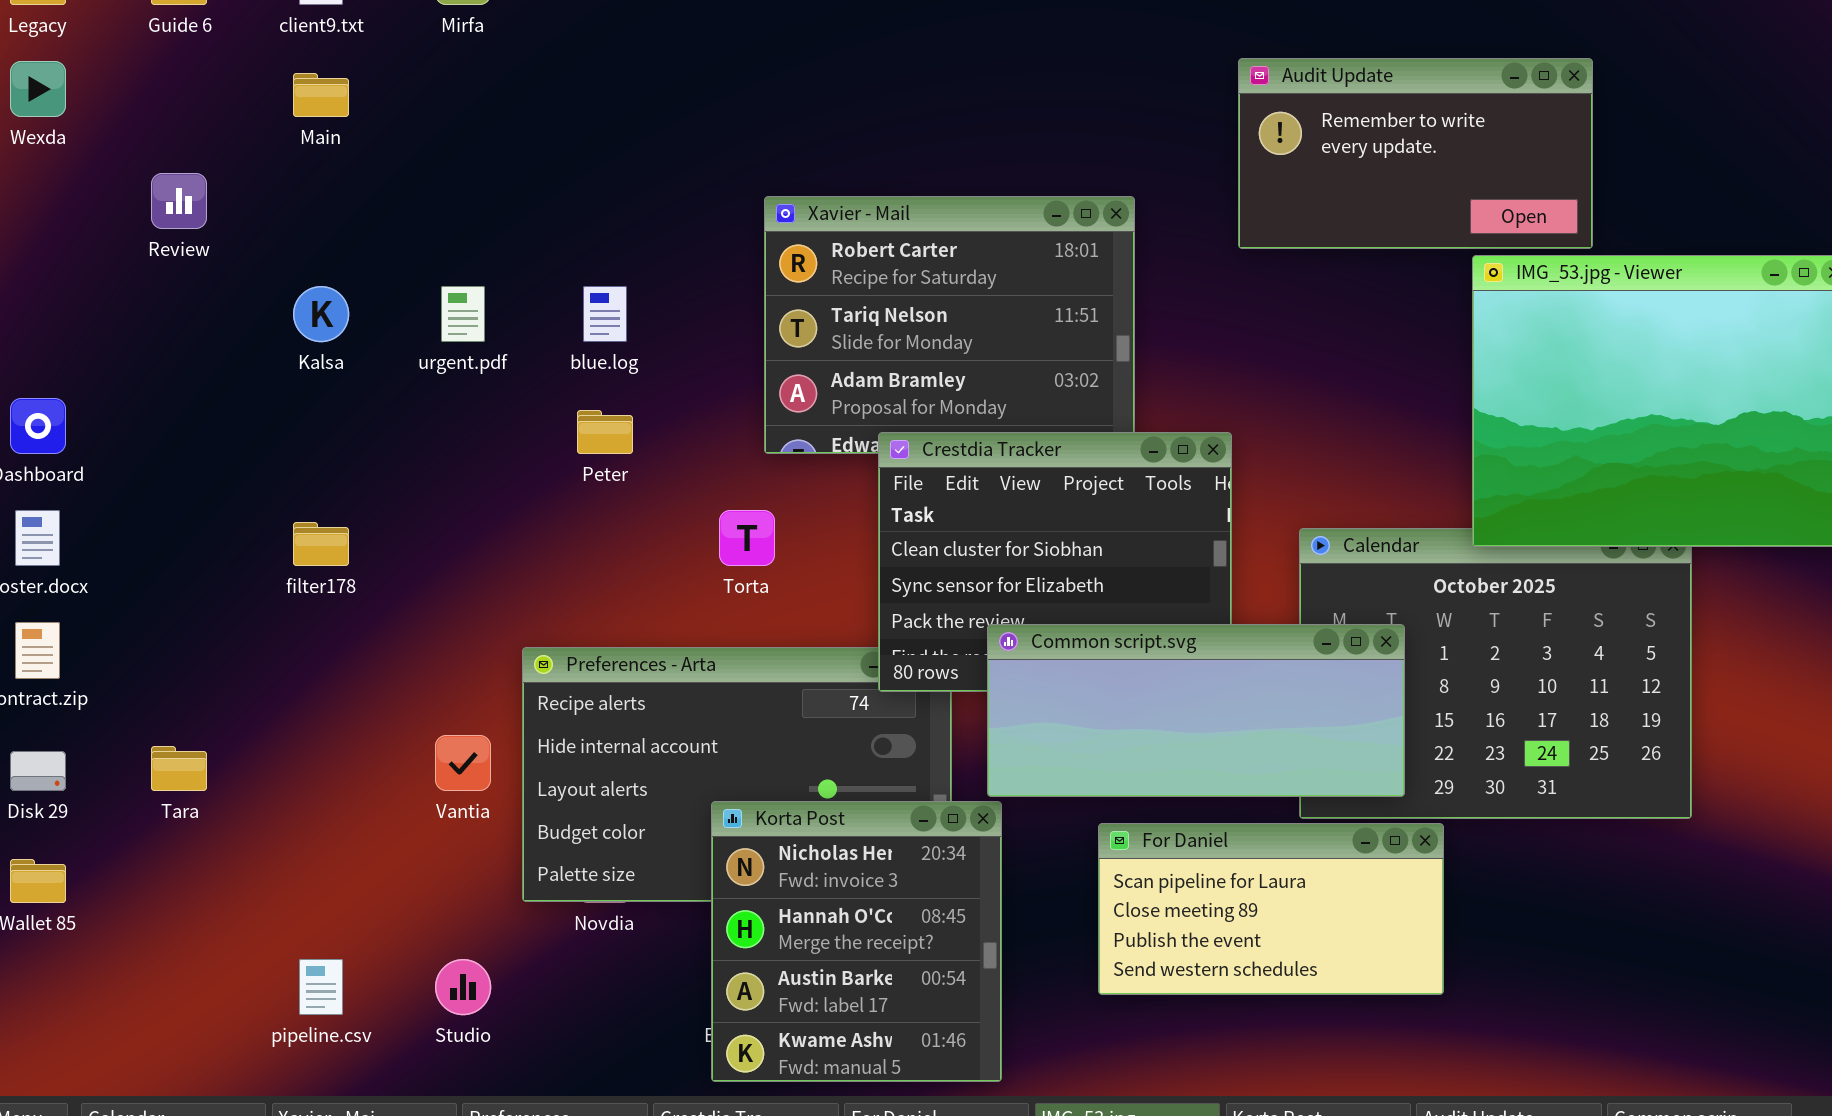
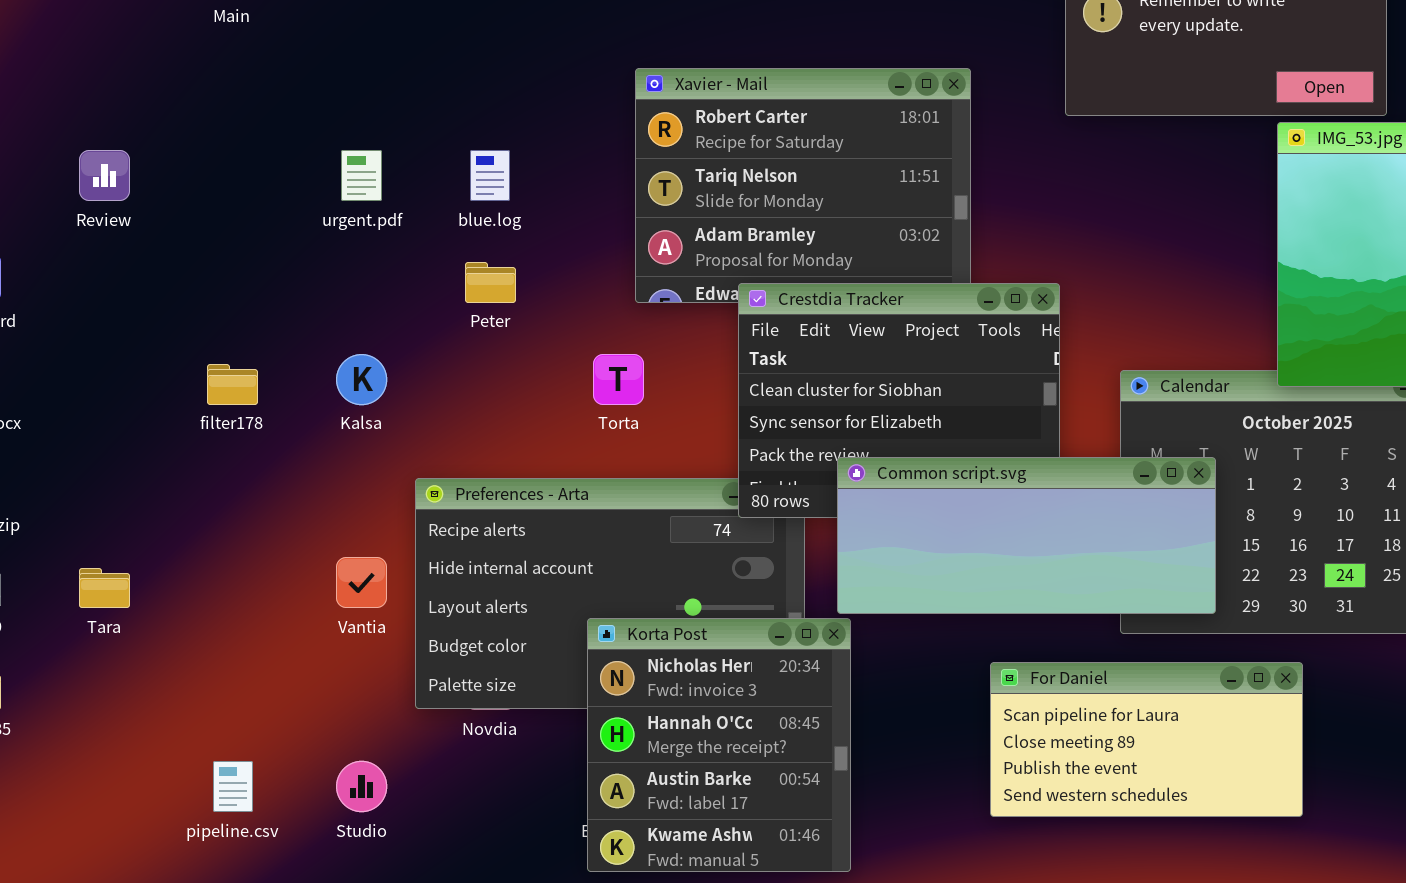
Review: [151,173,207,229] -> [79,150,130,201], moved
Kalsa: [293,286,349,342] -> [336,354,387,405], moved
For Daniel: [1098,823,1444,995] -> [990,662,1303,817], moved

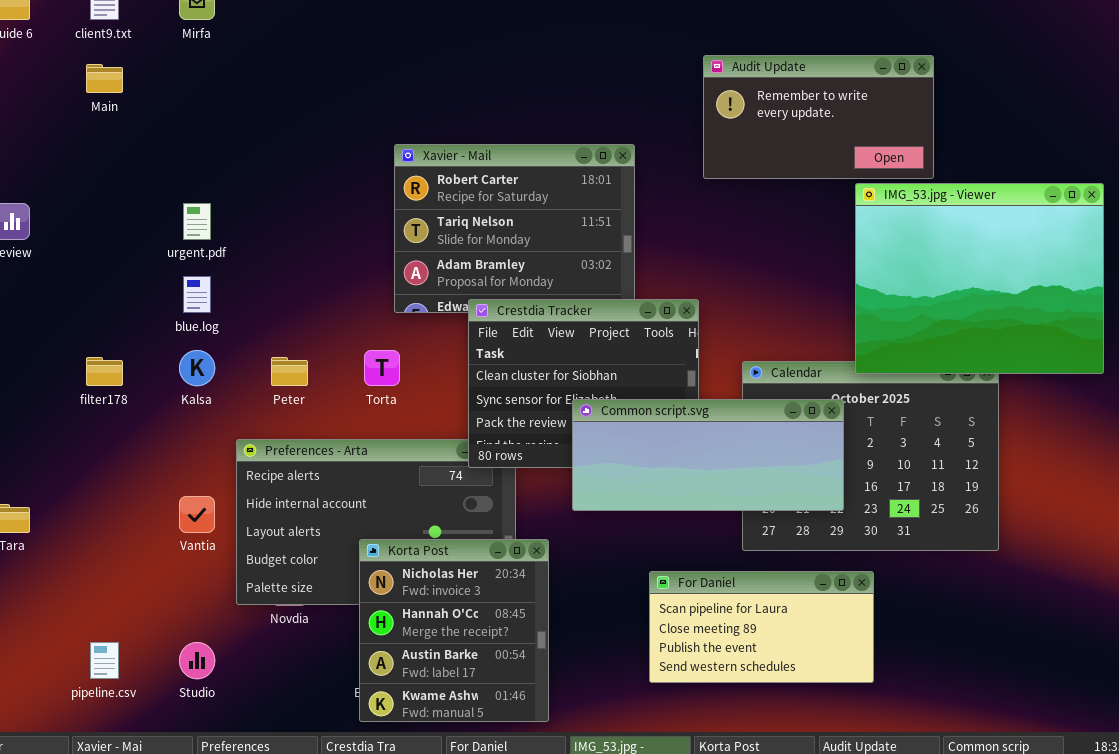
blue.log: [470,150,510,201] -> [183,276,211,313], moved
Peter: [465,262,516,303] -> [271,357,308,386], moved
Common script.svg: [837,457,1216,614] -> [572,399,844,511], moved

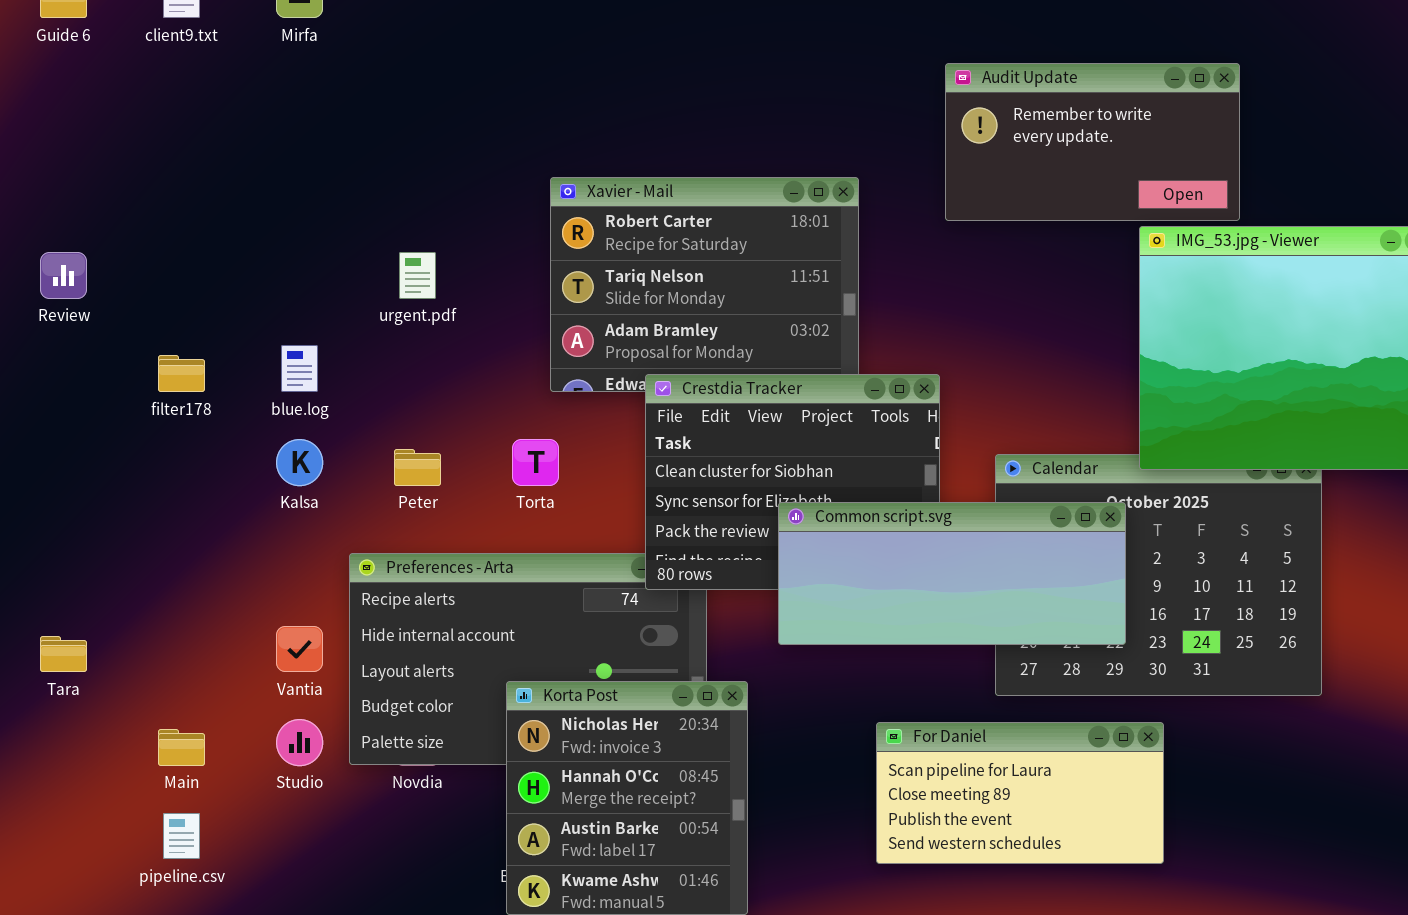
Main: [86,64,123,93] -> [158,729,205,766], moved
urgent.pdf: [183,203,211,240] -> [399,252,436,299], moved
filter178: [86,357,123,386] -> [158,355,205,392], moved
Studio: [179,642,215,679] -> [276,719,323,766], moved

